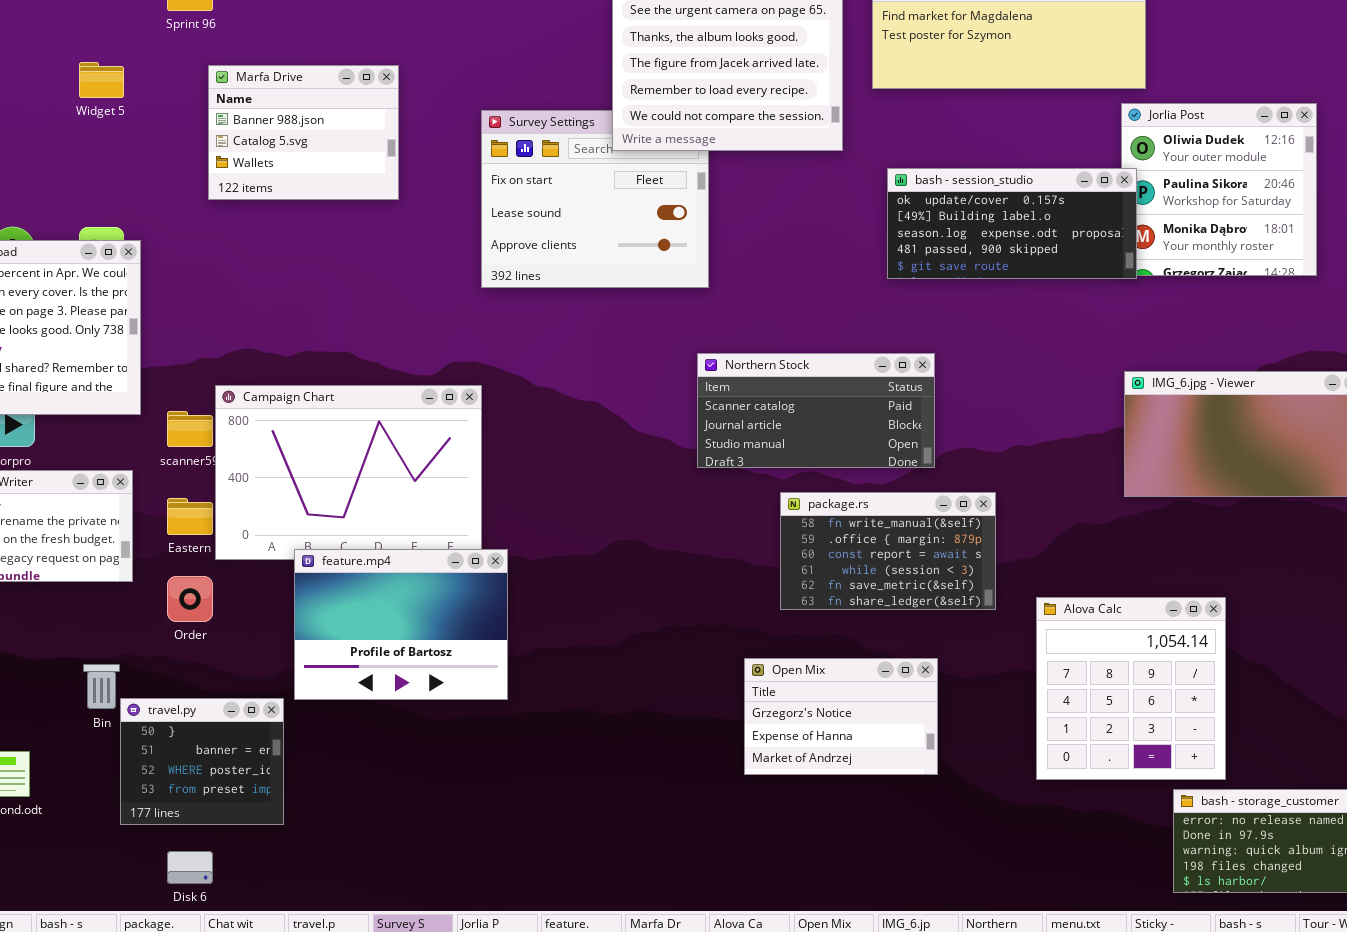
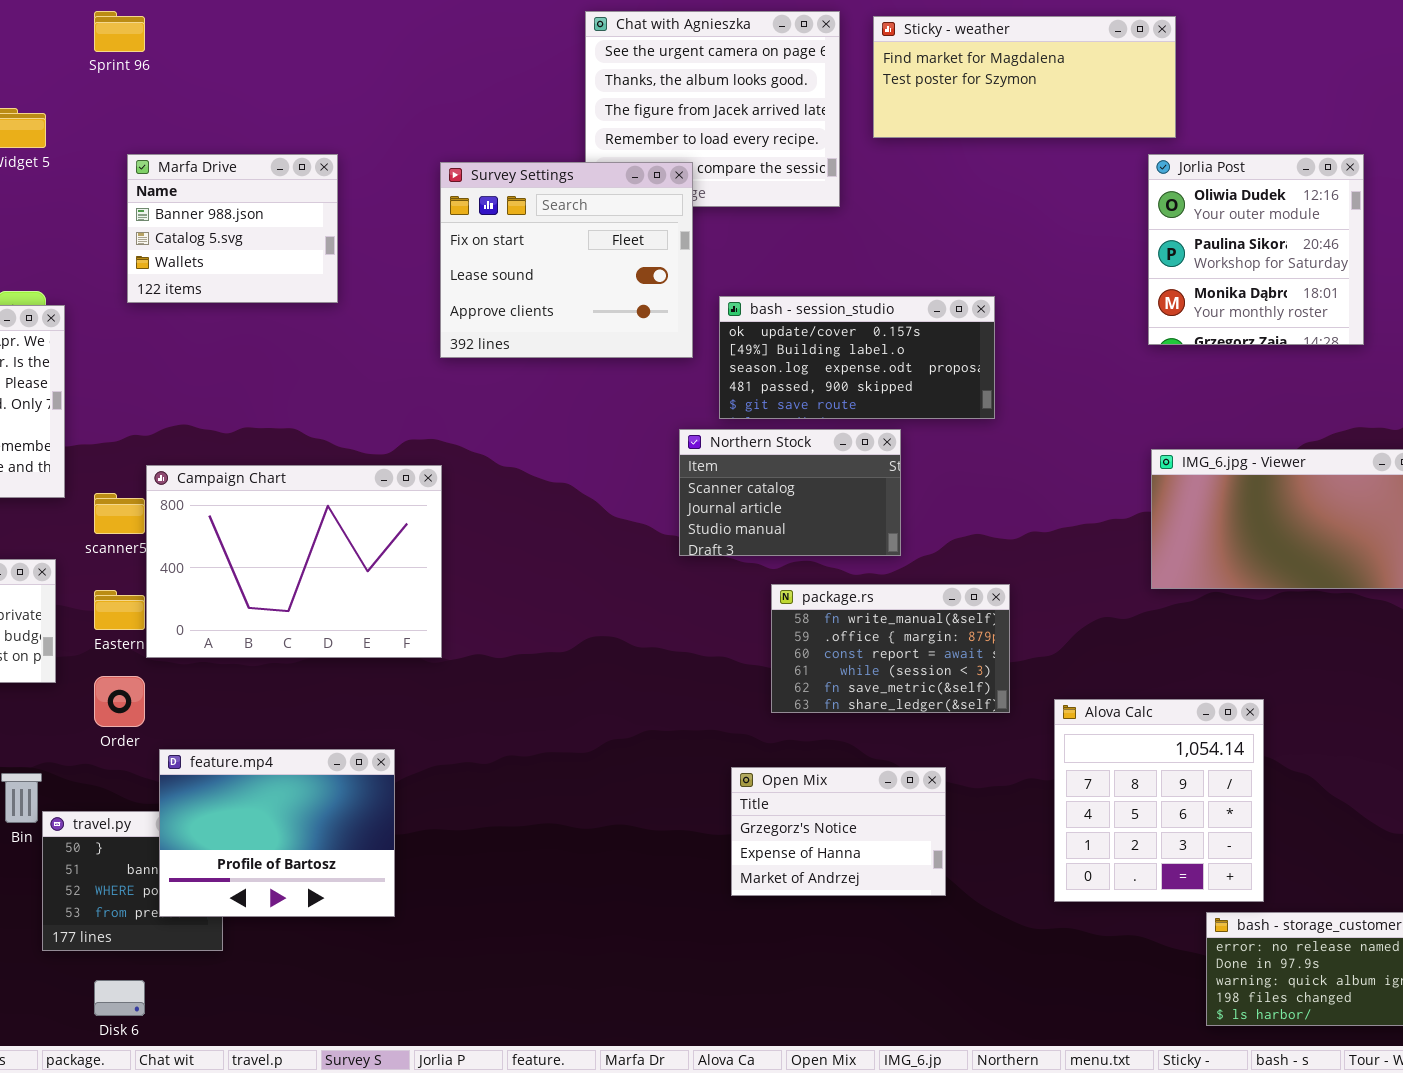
Marfa Drive: [208,65,399,200] -> [127,154,338,303], moved
Survey Settings: [481,110,709,288] -> [440,162,693,358], raised
bash - session_studio: [887,168,1137,279] -> [719,296,995,419], moved
Northern Stock: [697,353,935,468] -> [679,429,901,556], resized
feature.mp4: [294,549,508,700] -> [159,749,395,917], moved

